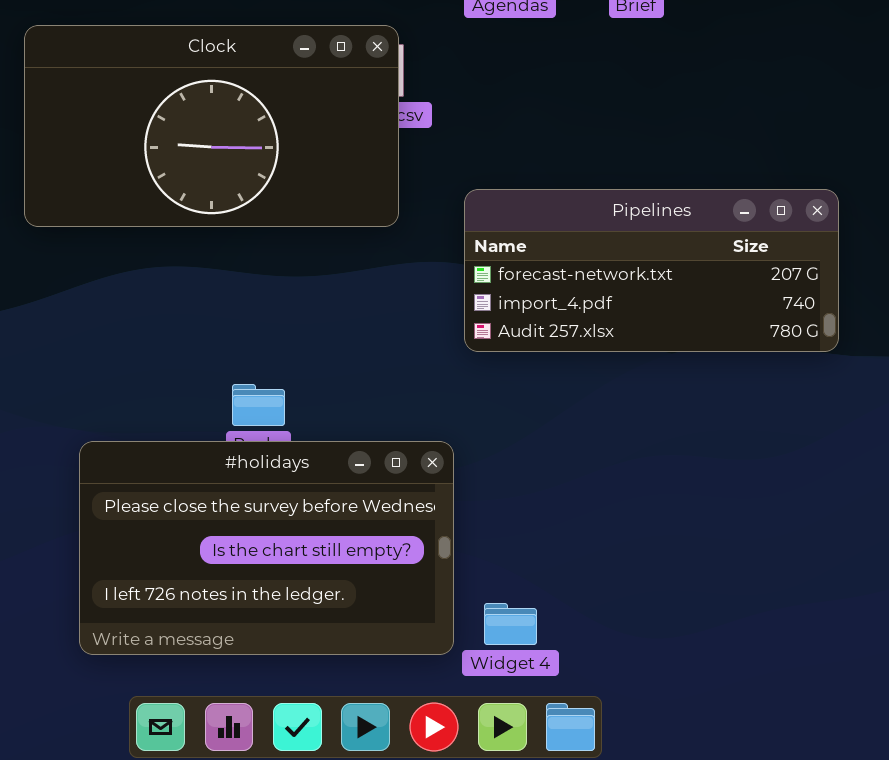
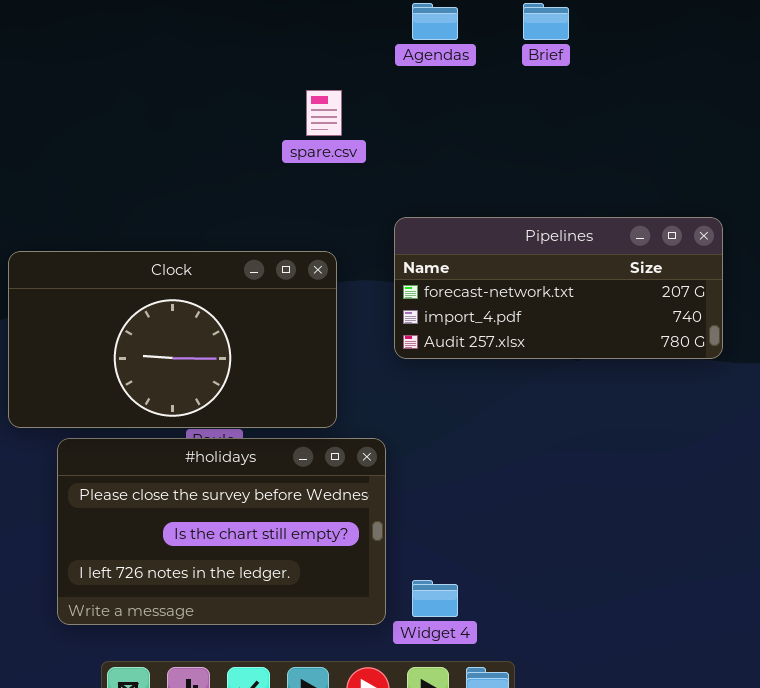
Clock: [24,25,399,227] -> [8,251,337,428], moved

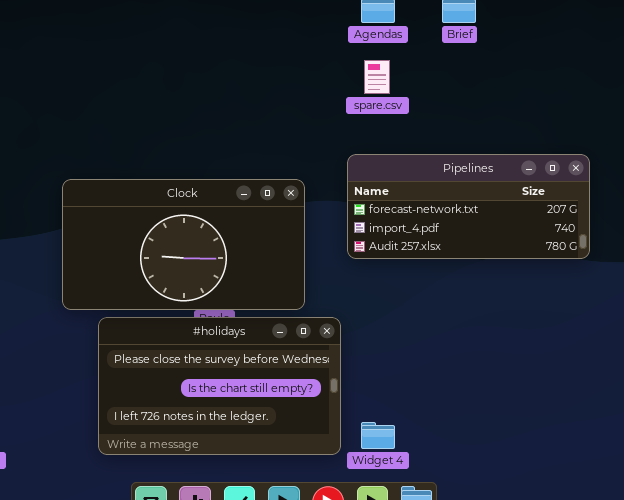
spare.csv: [306,90,342,136] -> [364,60,390,94], moved

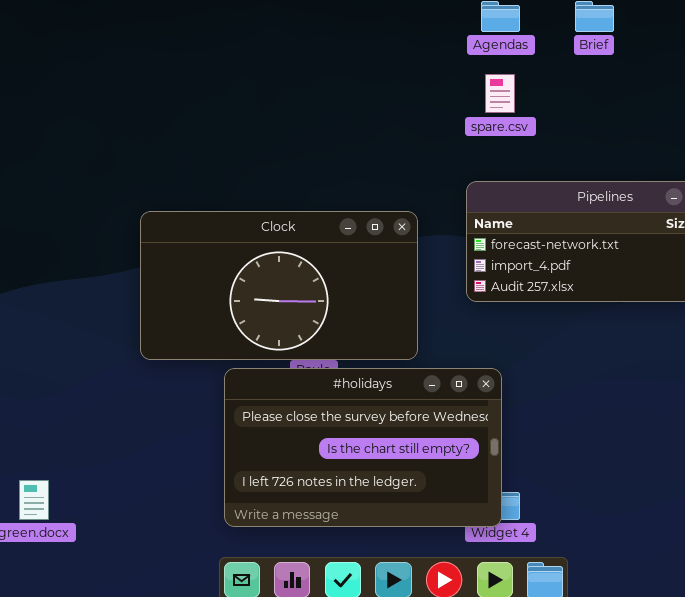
#holidays: [98,317,341,455] -> [224,368,502,527], moved

